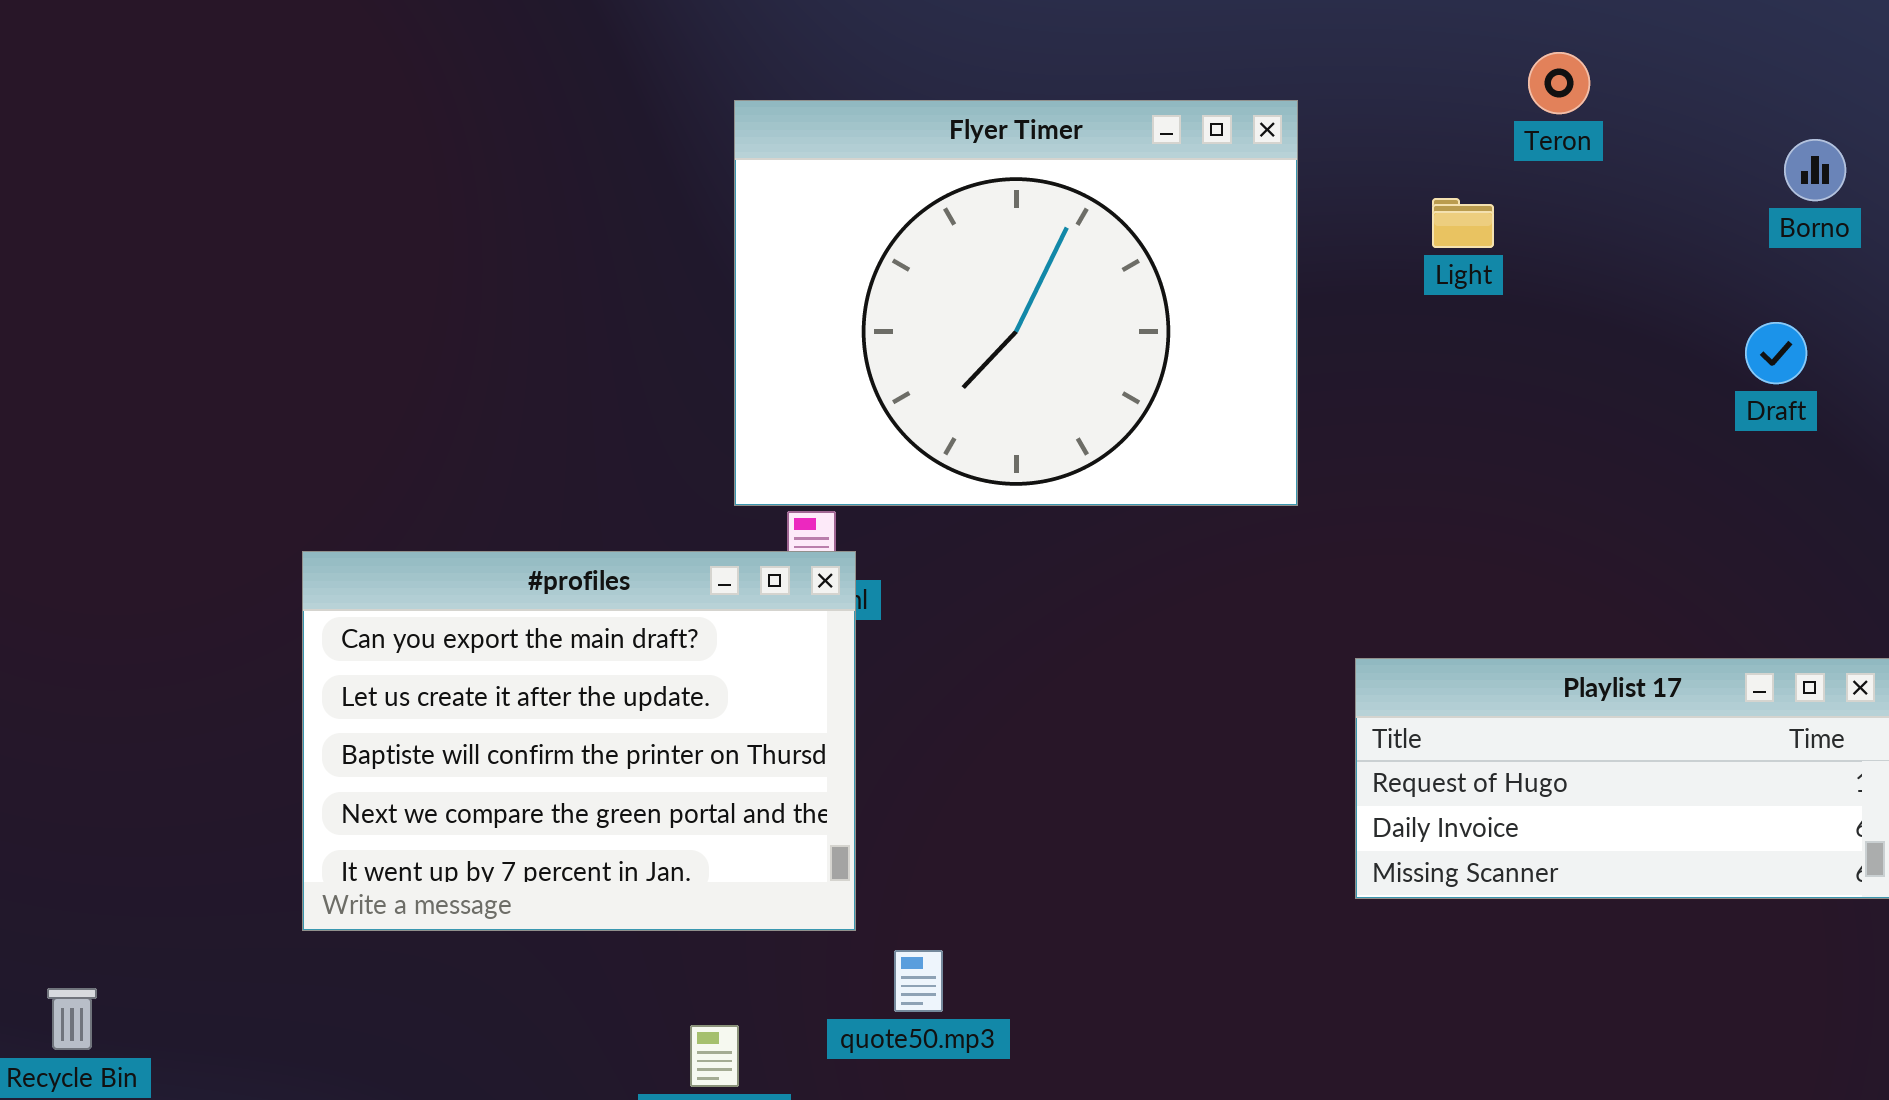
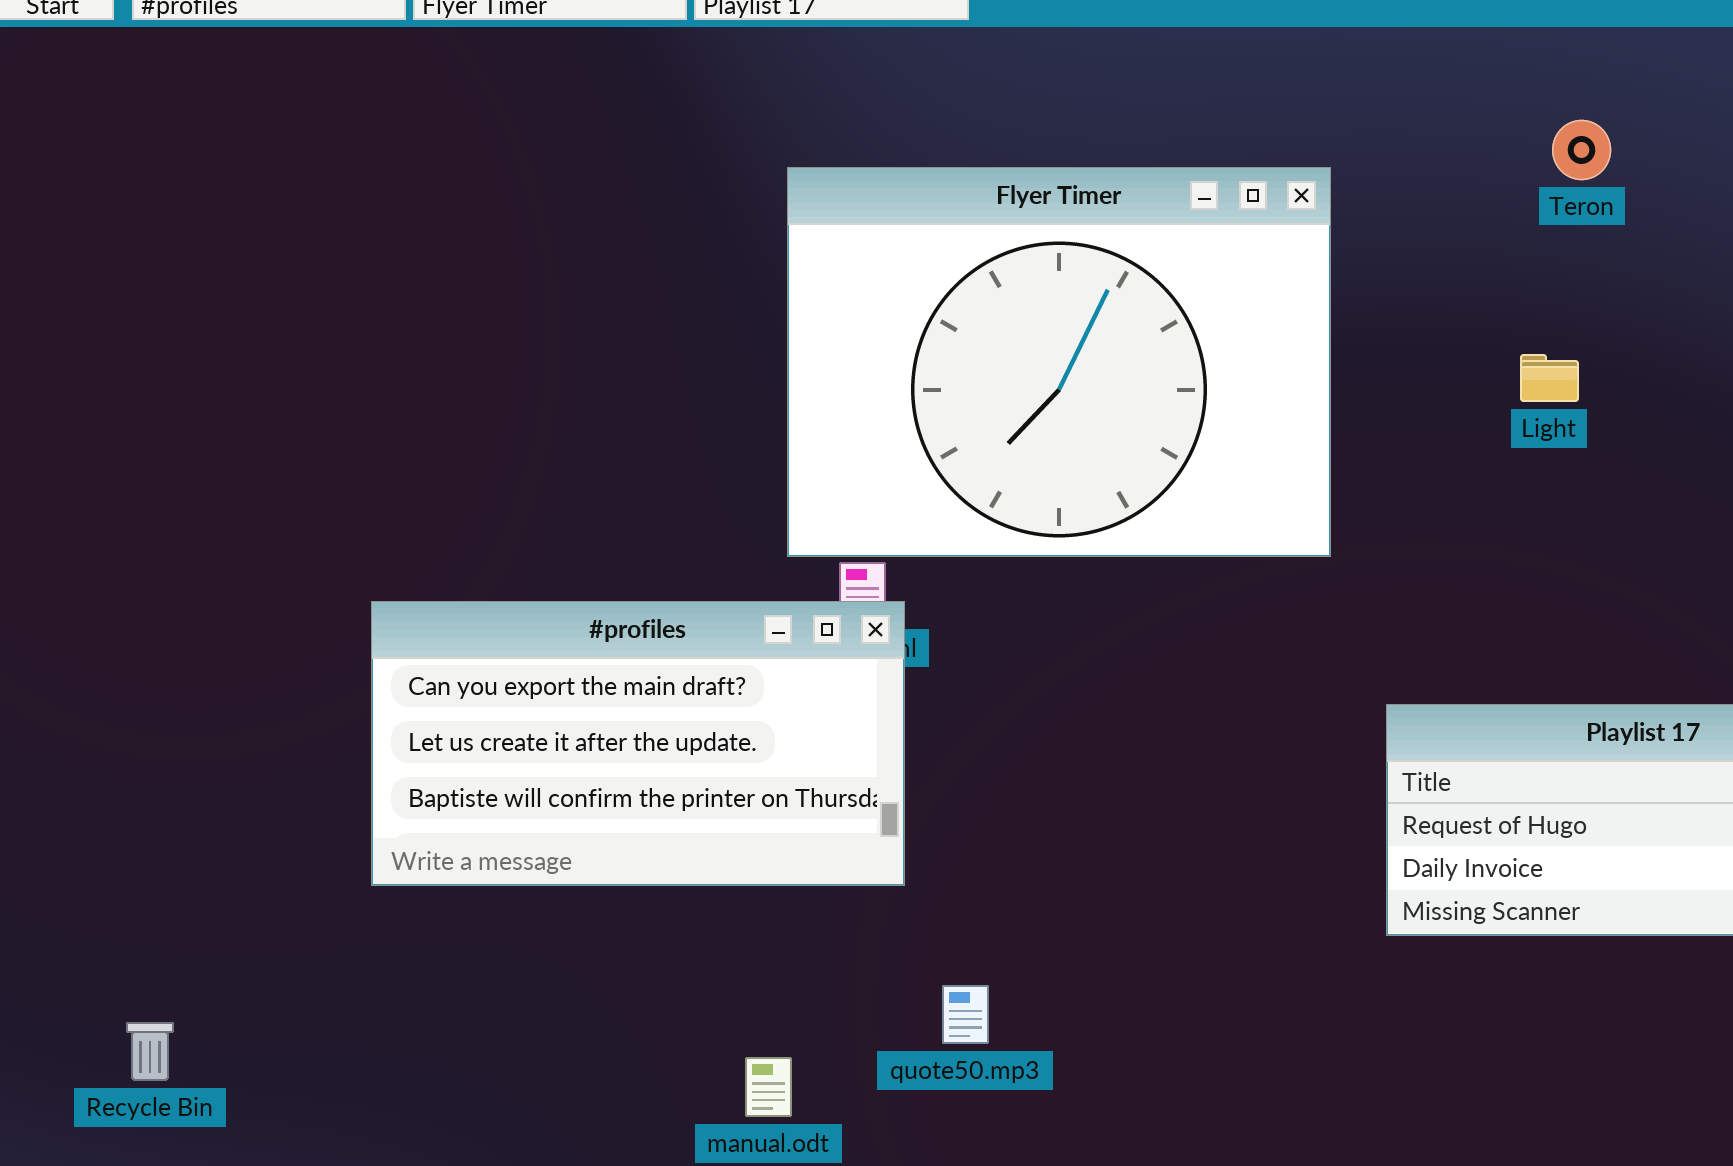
Light: [1432,198,1494,248] -> [1520,354,1579,402], moved
#profiles: [302,551,856,931] -> [371,601,905,886], resized

